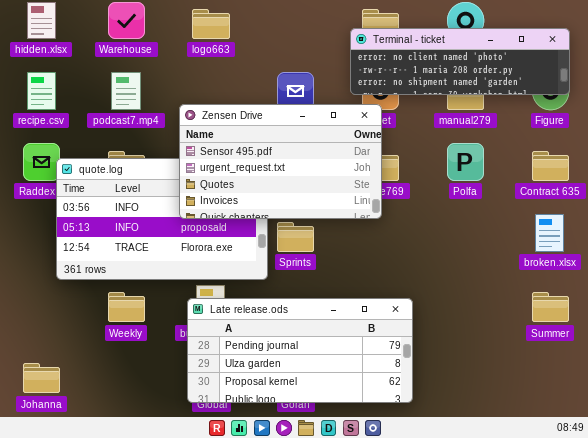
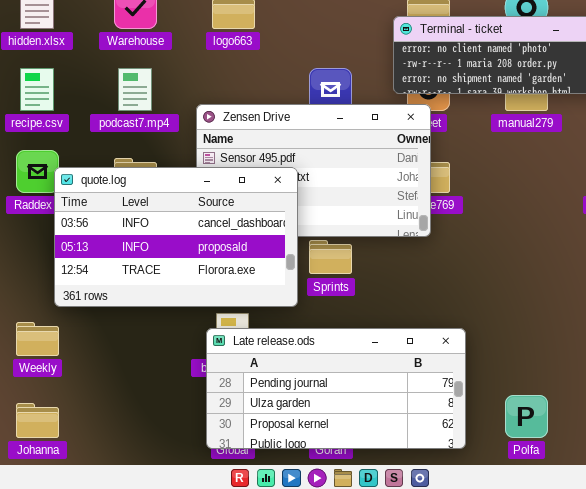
Polfa: [447,143,484,181] -> [505,395,548,438], moved
quote.log: [56,158,268,280] -> [54,167,298,307], raised
Weekly: [108,292,145,322] -> [16,322,59,356], moved

